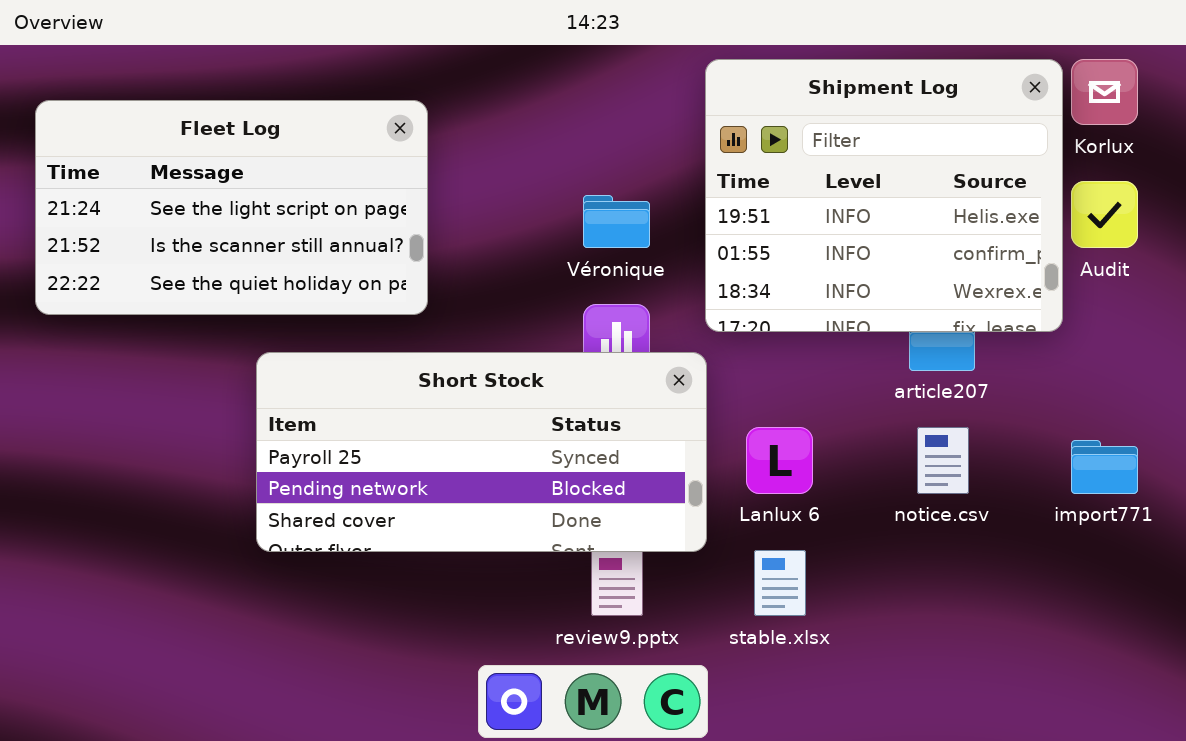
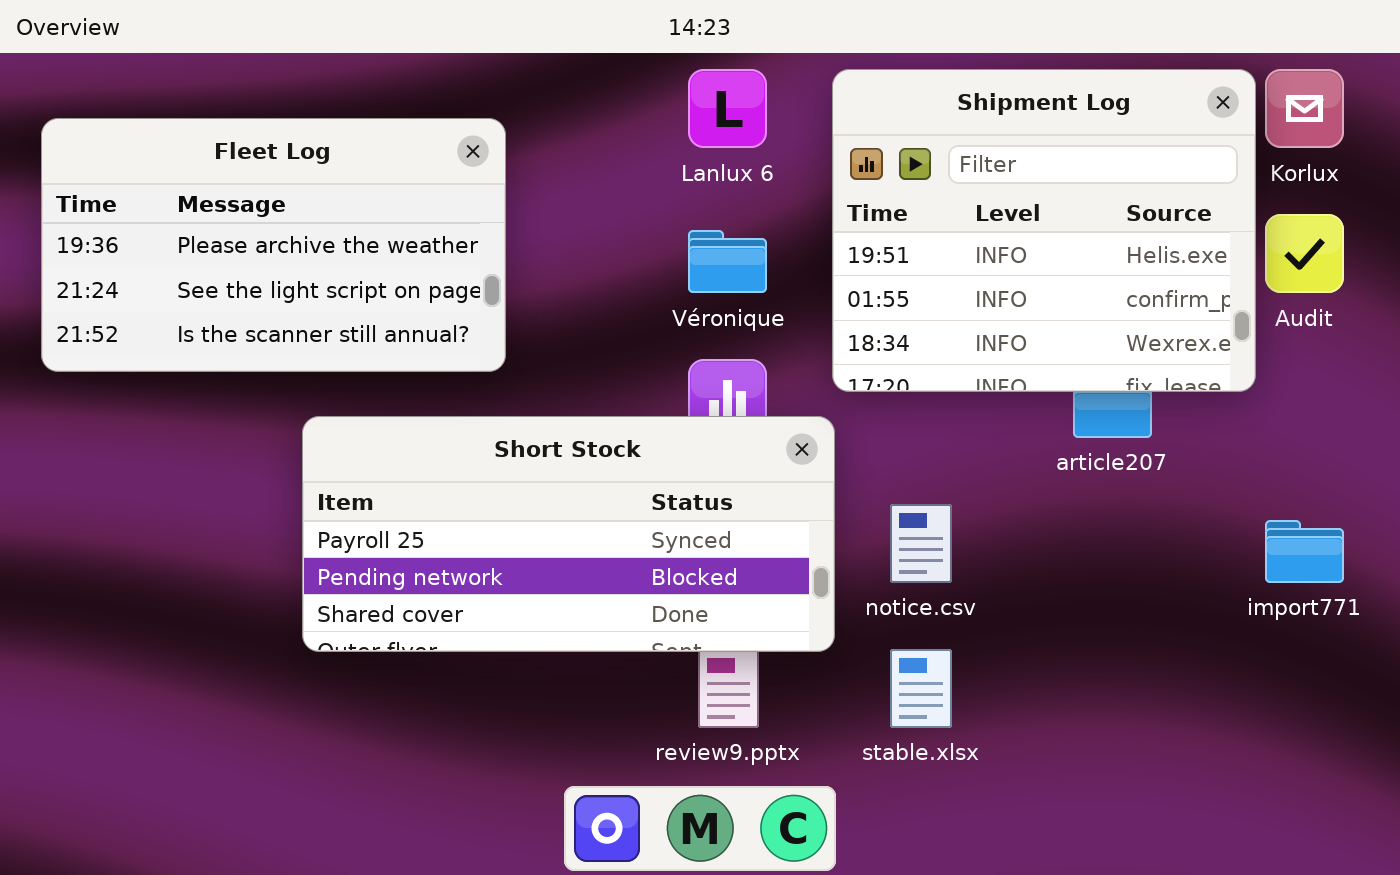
Fleet Log: [35,100,428,315] -> [41,118,506,372], scrolled up 1 row
Lanlux 6: [746,427,813,494] -> [688,69,767,148], moved
notice.csv: [917,427,969,494] -> [890,504,952,583], moved

